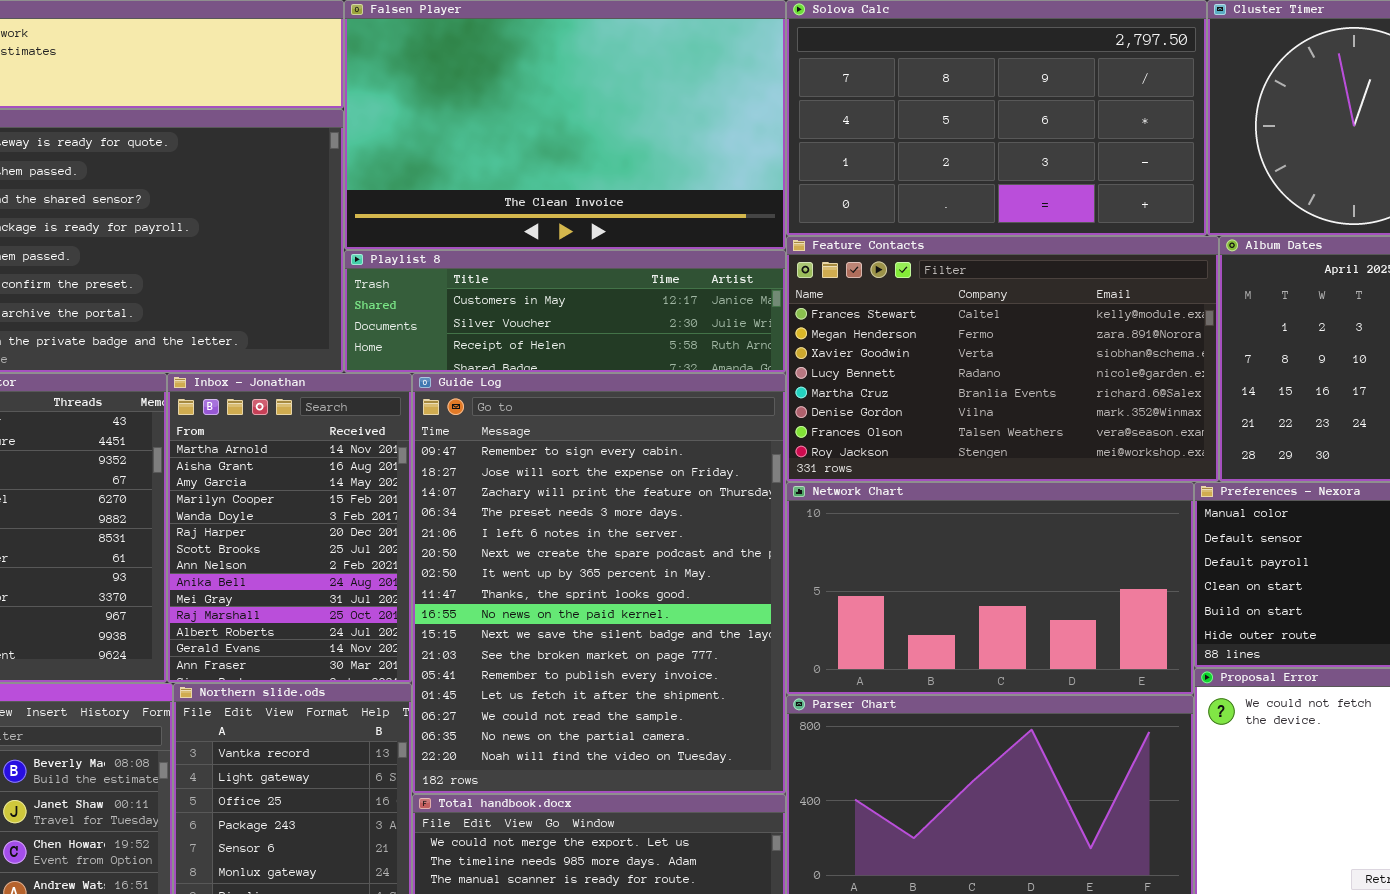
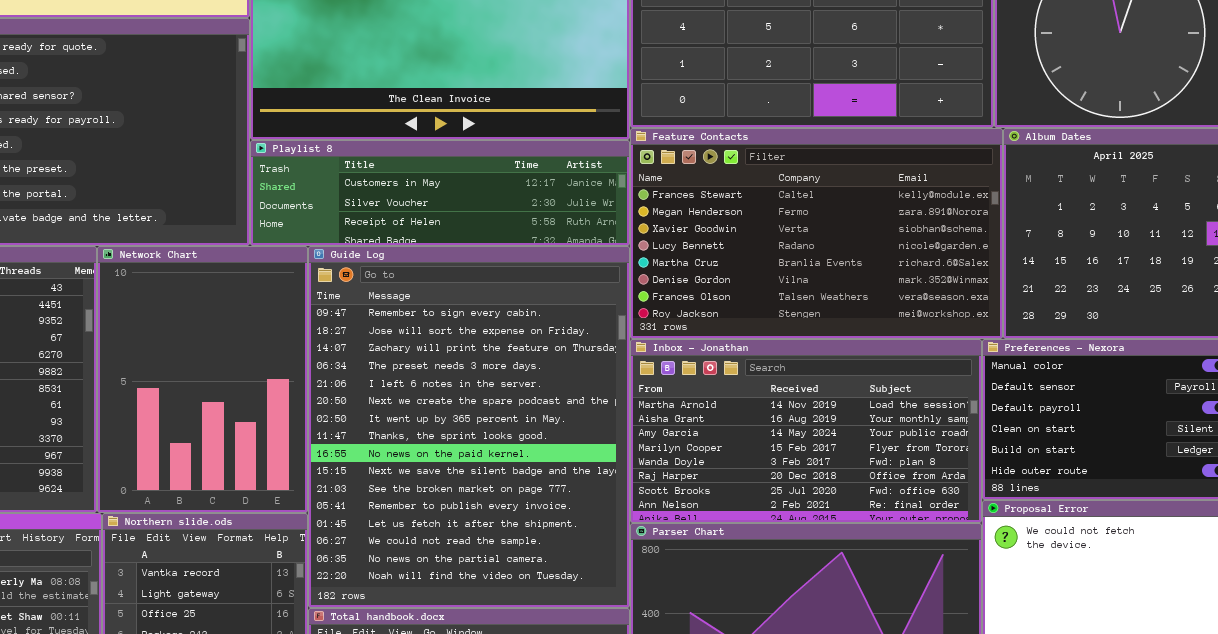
Inbox - Jonathan: [167,373,412,683] -> [630,339,982,523], moved, resized
Network Chart: [786,482,1194,695] -> [97,246,308,513], moved, resized

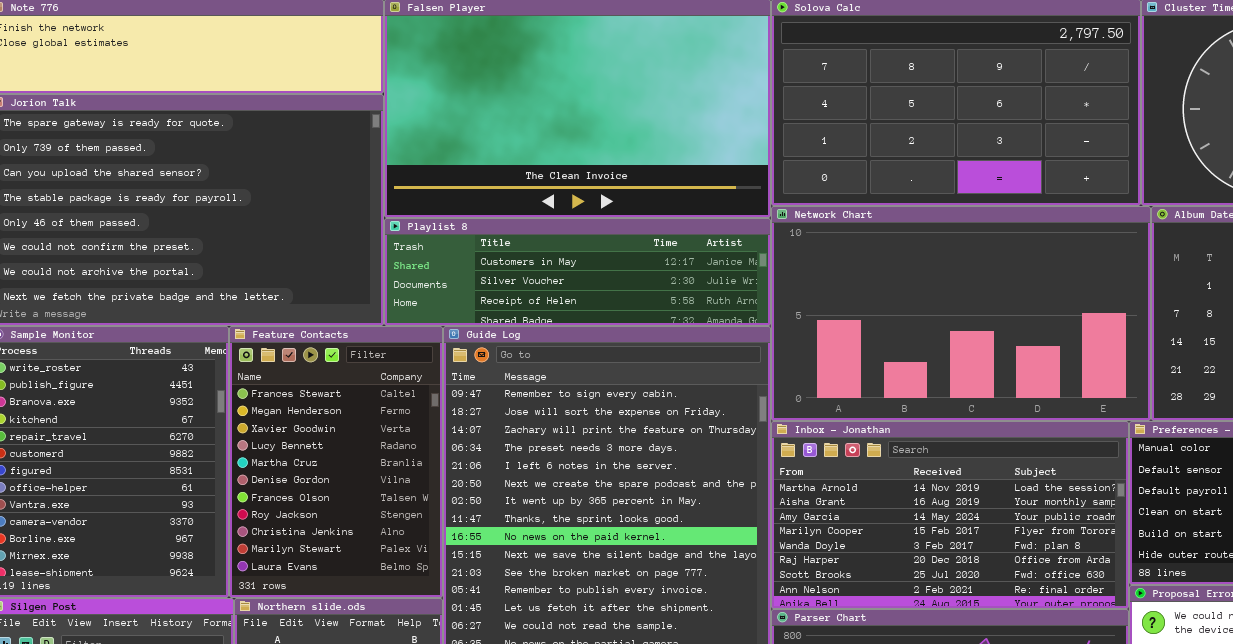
Feature Contacts: [630,128,1003,339] -> [229,326,443,598], moved, resized
Network Chart: [97,246,308,513] -> [771,206,1151,421], moved, resized

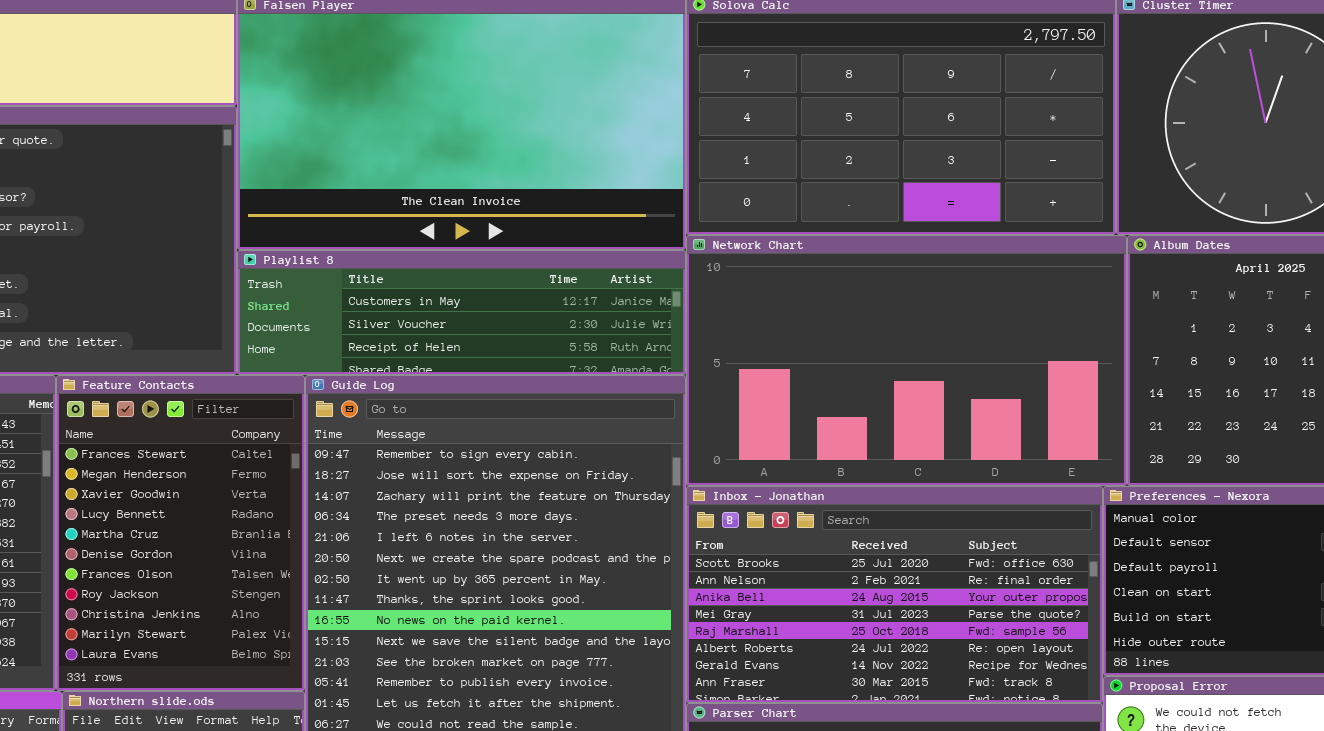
Inbox - Jonathan: [771,421,1129,609] -> [686,486,1103,703], scrolled down 6 rows

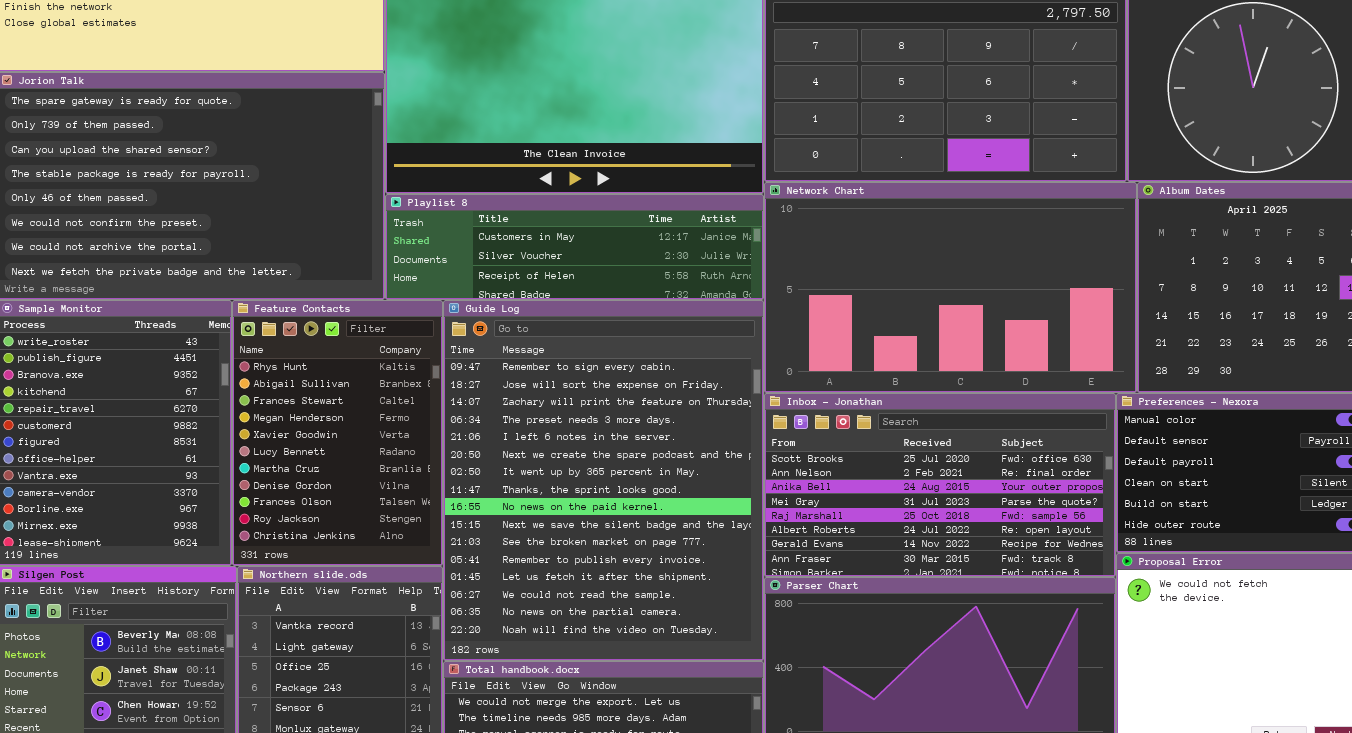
Feature Contacts: [56,375,305,691] -> [232,300,443,566], scrolled up 2 rows

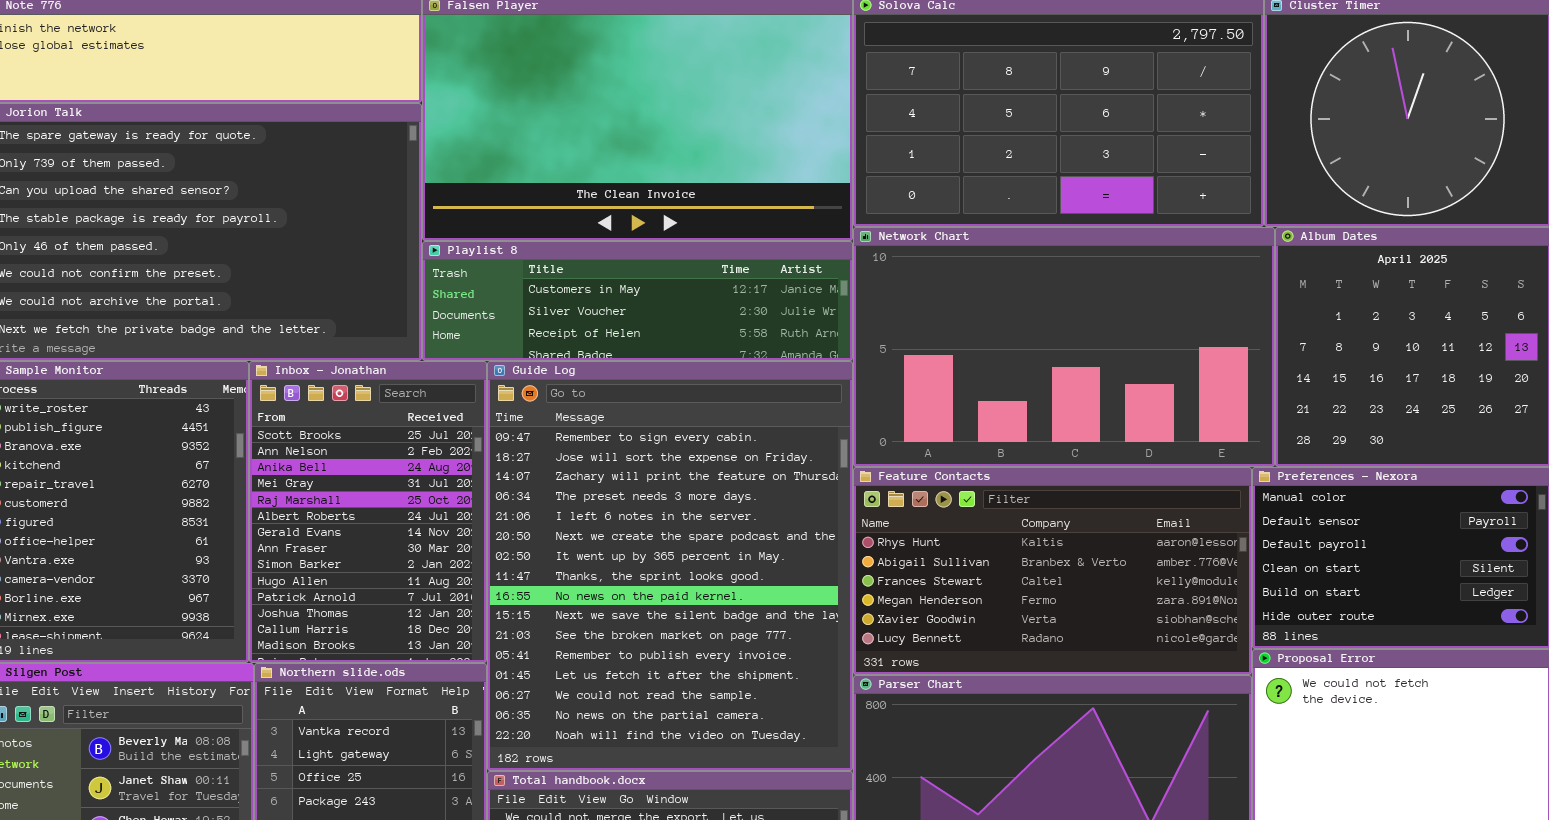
Feature Contacts: [232,300,443,566] -> [853,467,1252,675], moved, resized
Inbox - Jonathan: [764,393,1116,577] -> [249,361,487,663], moved, resized

